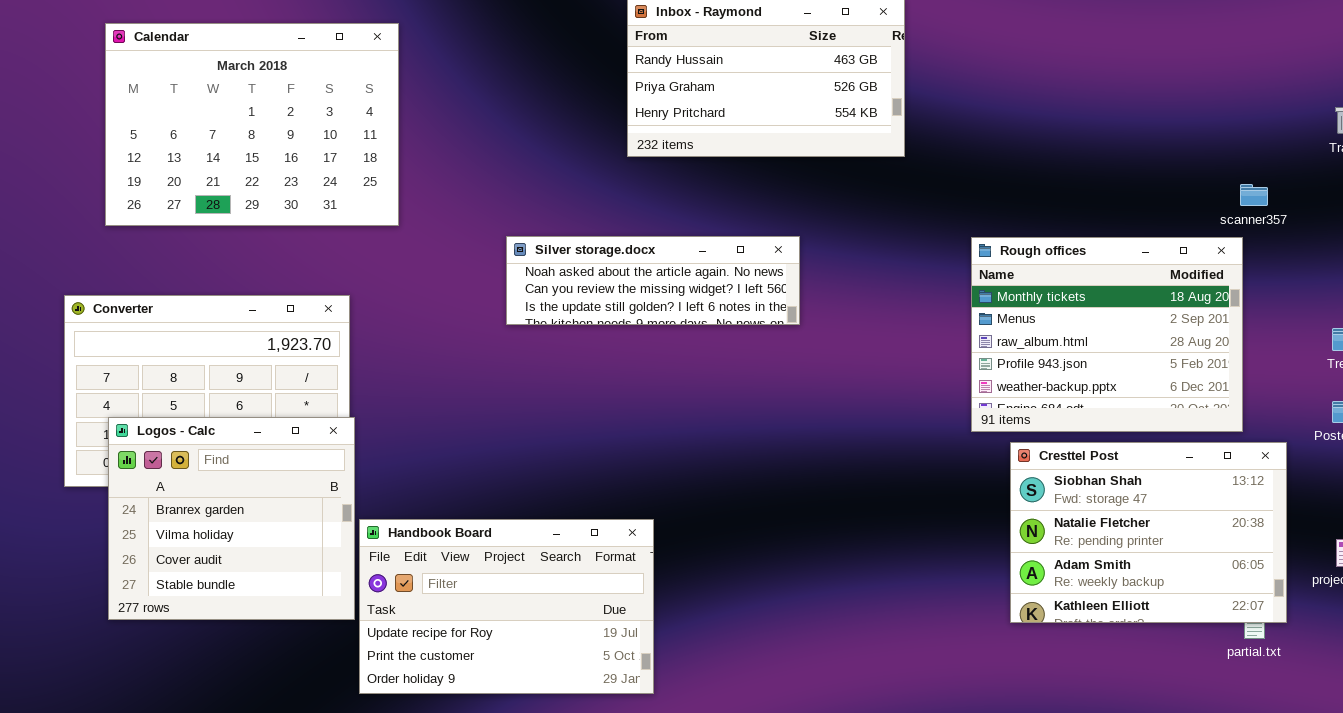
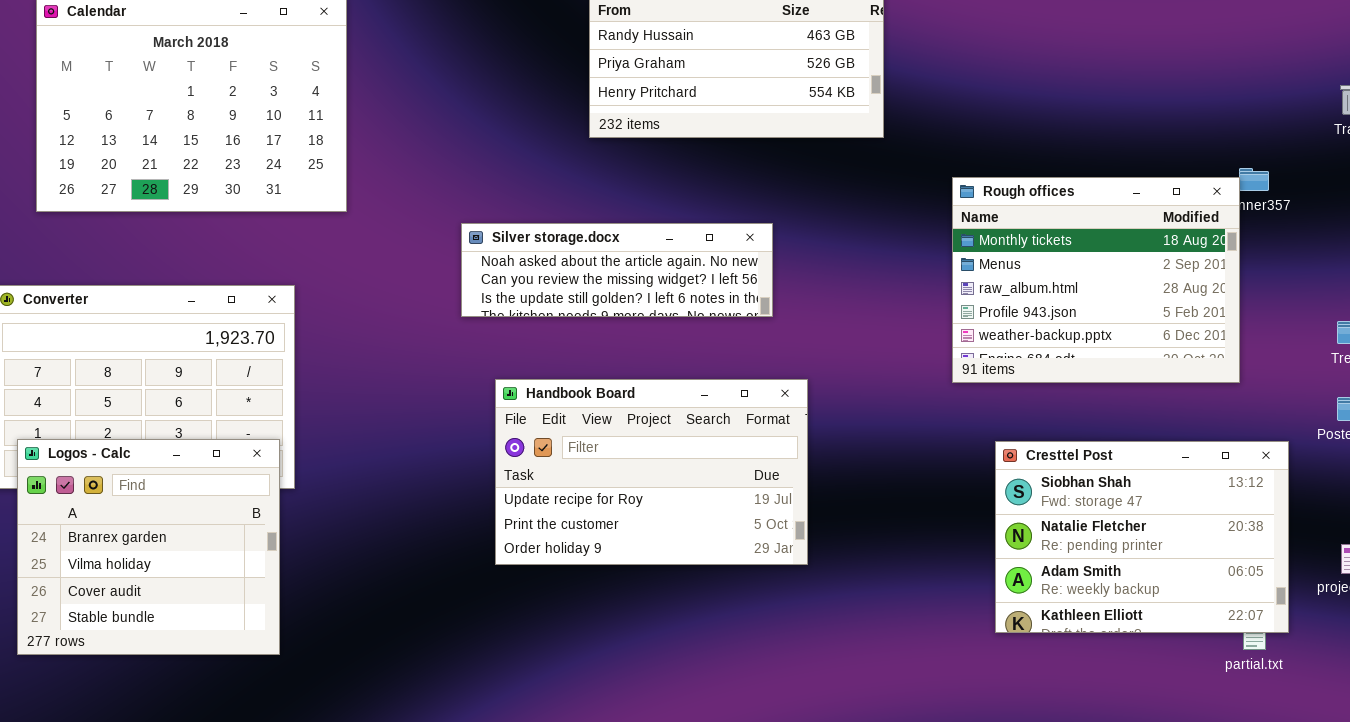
Rough offices: [971,237,1243,432] -> [952,177,1240,383], moved
Logos - Calc: [108,417,355,620] -> [17,439,280,655], moved
Handbook Board: [359,519,654,694] -> [495,379,808,565], moved

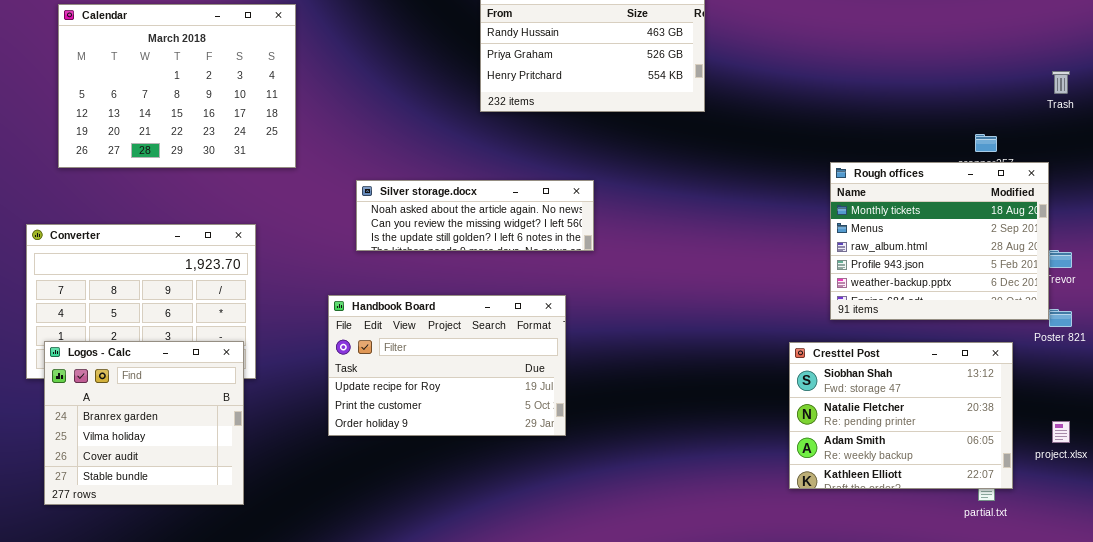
Rough offices: [952,177,1240,383] -> [830,162,1049,320], moved
Silver storage.docx: [461,223,773,317] -> [356,180,594,251], moved
Handbook Board: [495,379,808,565] -> [328,295,566,436], moved

